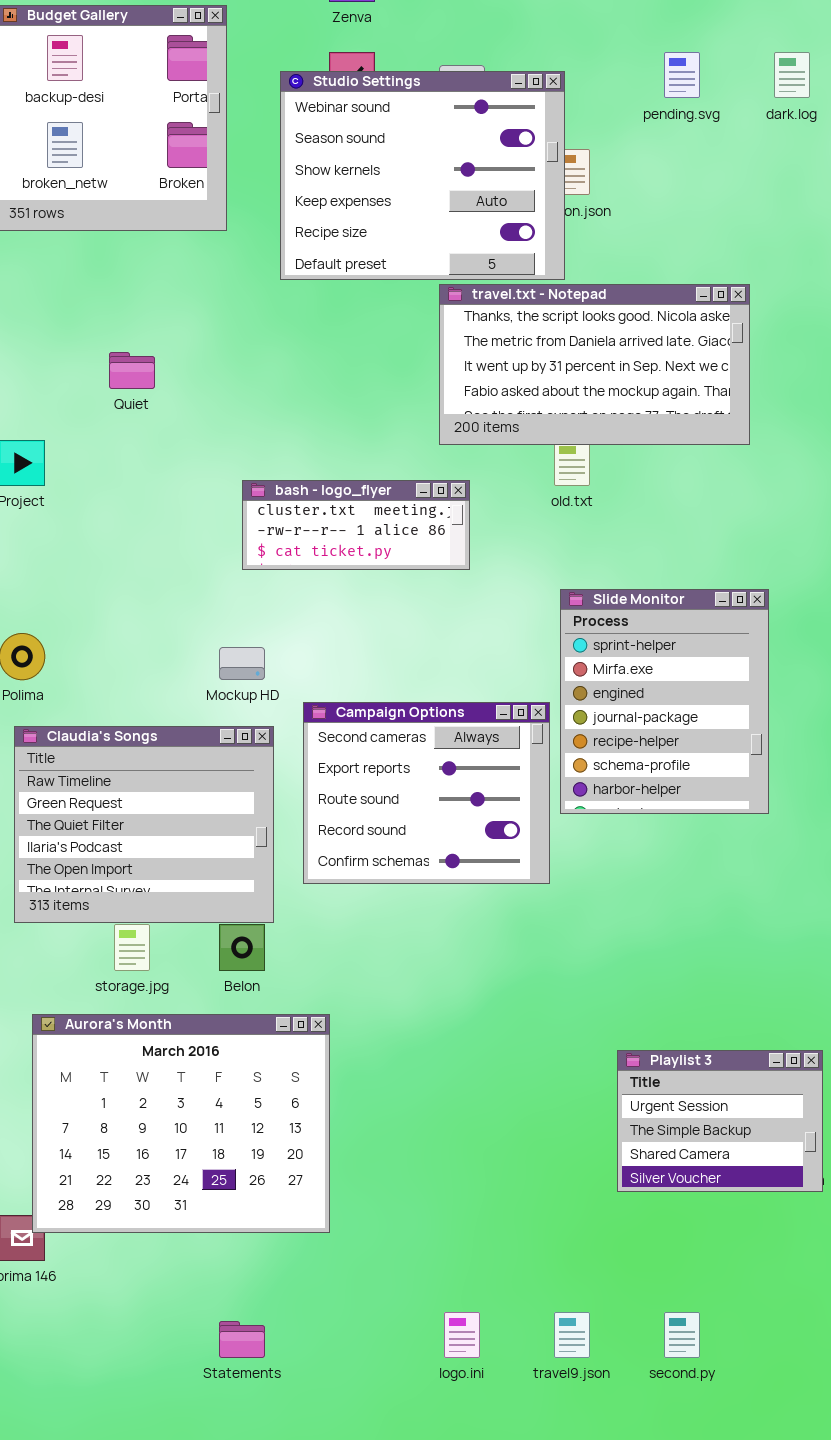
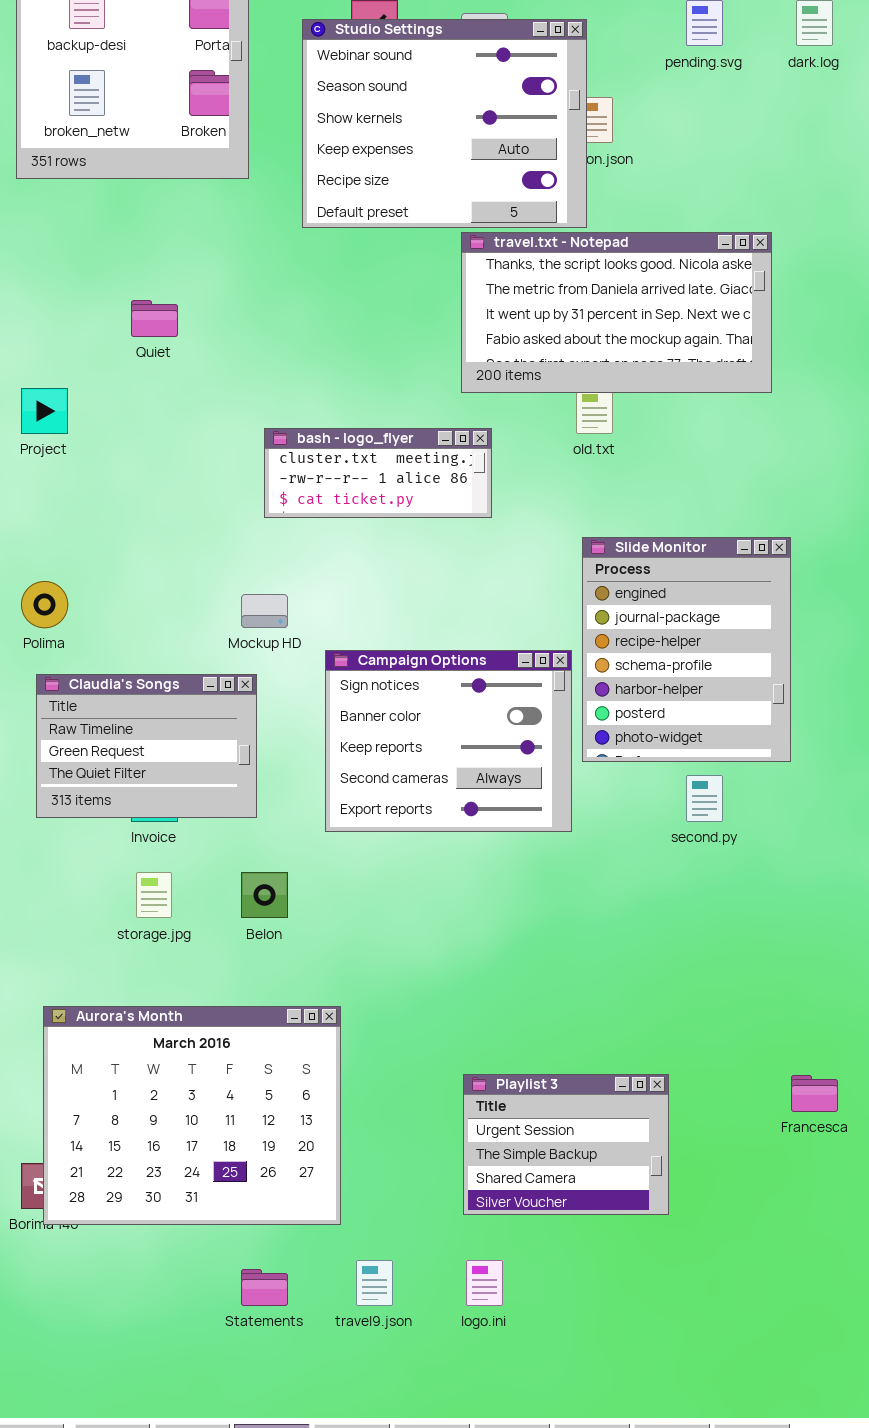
Slide Monitor: [560,589,769,814] -> [582,537,791,762], scrolled down 2 rows
Campaign Options: [303,702,550,884] -> [325,650,572,832], scrolled up 3 rows
Claudia's Songs: [14,726,274,923] -> [36,674,257,818], resized
Aurora's Month: [32,1014,330,1233] -> [43,1006,341,1225], moved
Playlist 3: [617,1050,823,1192] -> [463,1074,669,1215], moved
travel9.json: [554,1312,590,1358] -> [356,1260,393,1306], moved
second.py: [664,1312,700,1358] -> [686,775,723,822], moved

